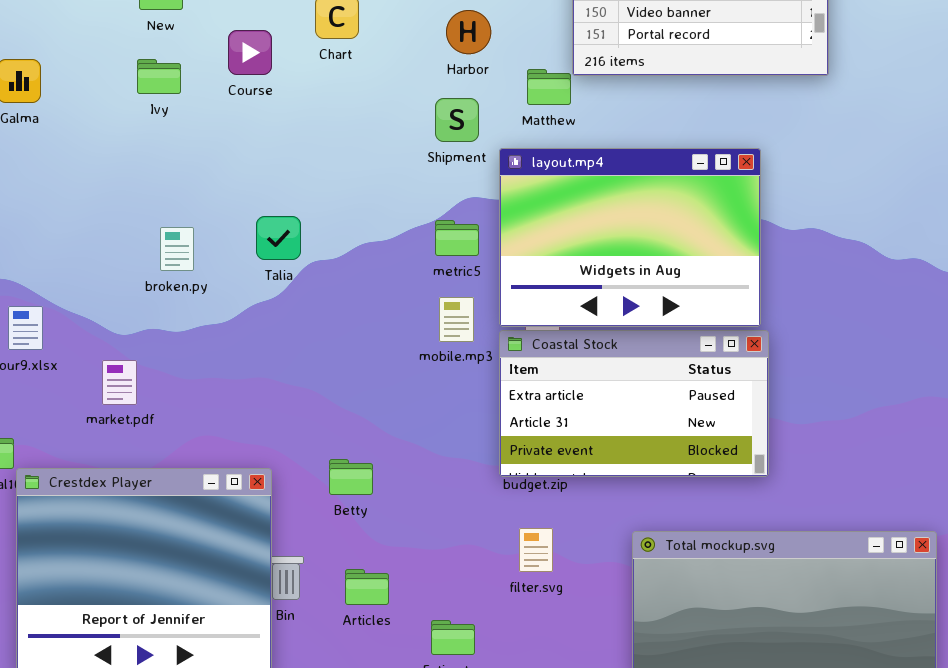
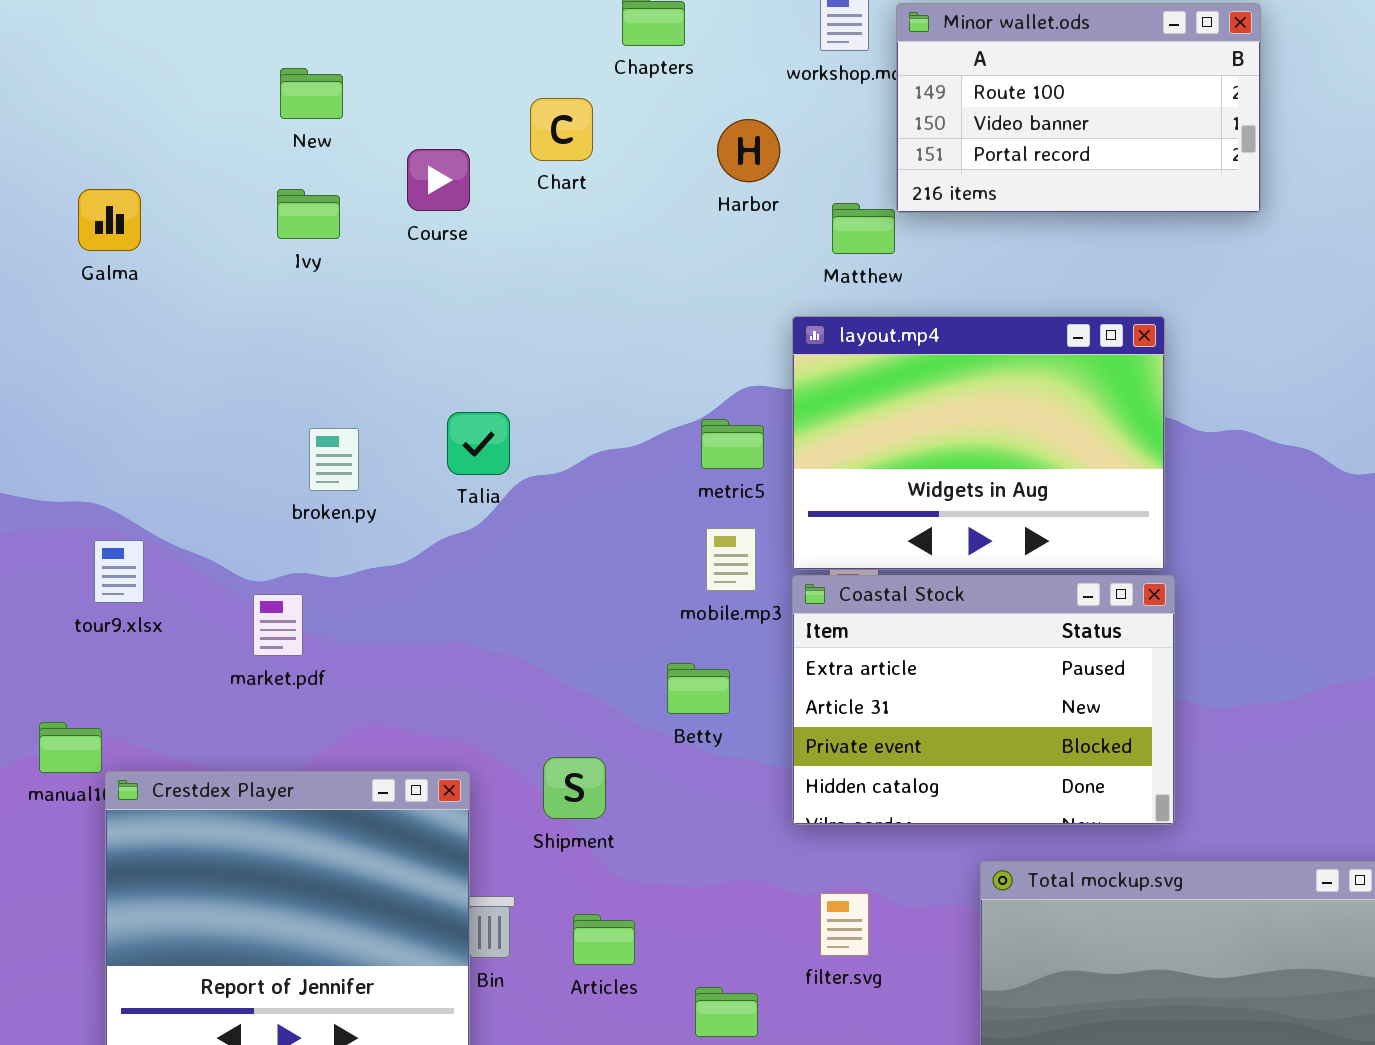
Shipment: [435,98,479,142] -> [543,757,606,819], moved
Coastal Stock: [499,330,769,477] -> [792,575,1175,825], resized
market.pdf: [102,360,137,405] -> [253,594,303,656], moved
Betty: [329,459,373,495] -> [667,663,730,714], moved
filter.svg: [519,528,553,572] -> [820,893,869,956], moved

